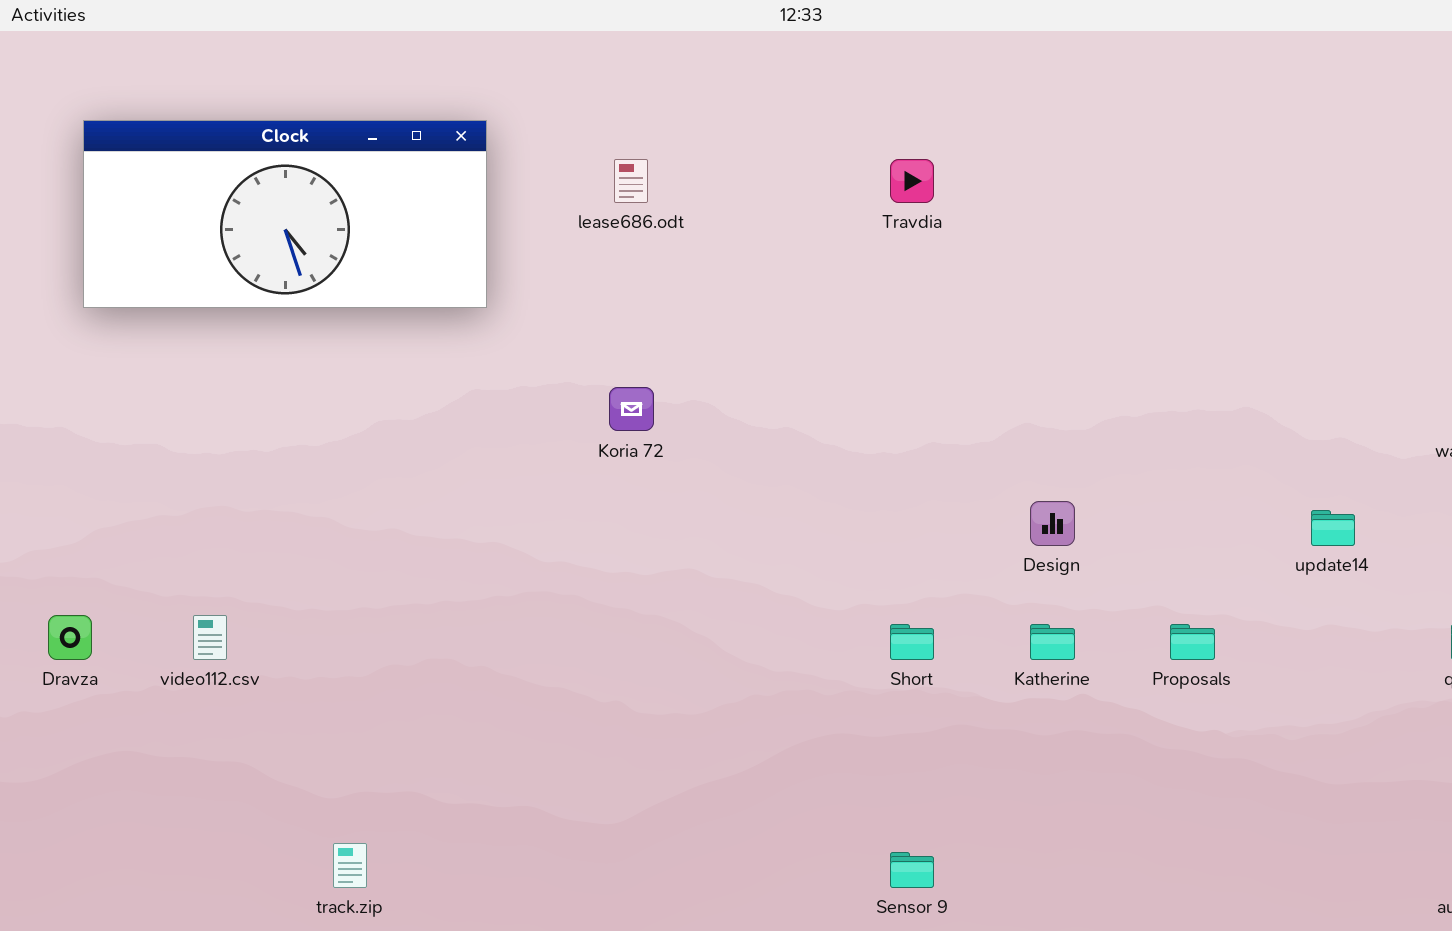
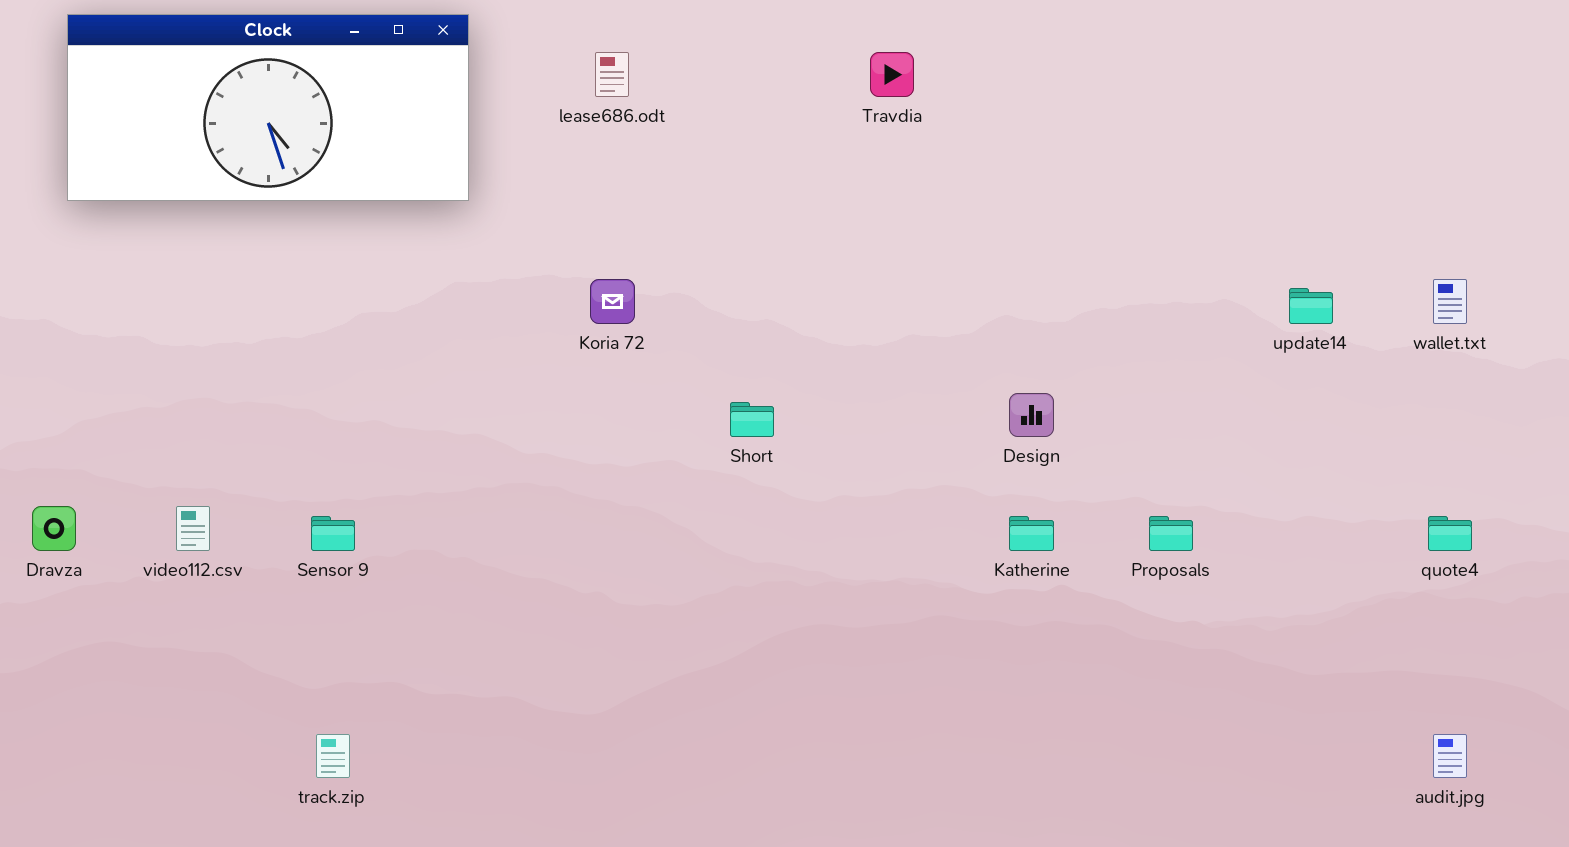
update14: [1311,510,1355,546] -> [1289,288,1333,324], moved
Short: [890,624,934,660] -> [730,402,774,437], moved
Sensor 9: [890,852,934,888] -> [311,516,355,551], moved

